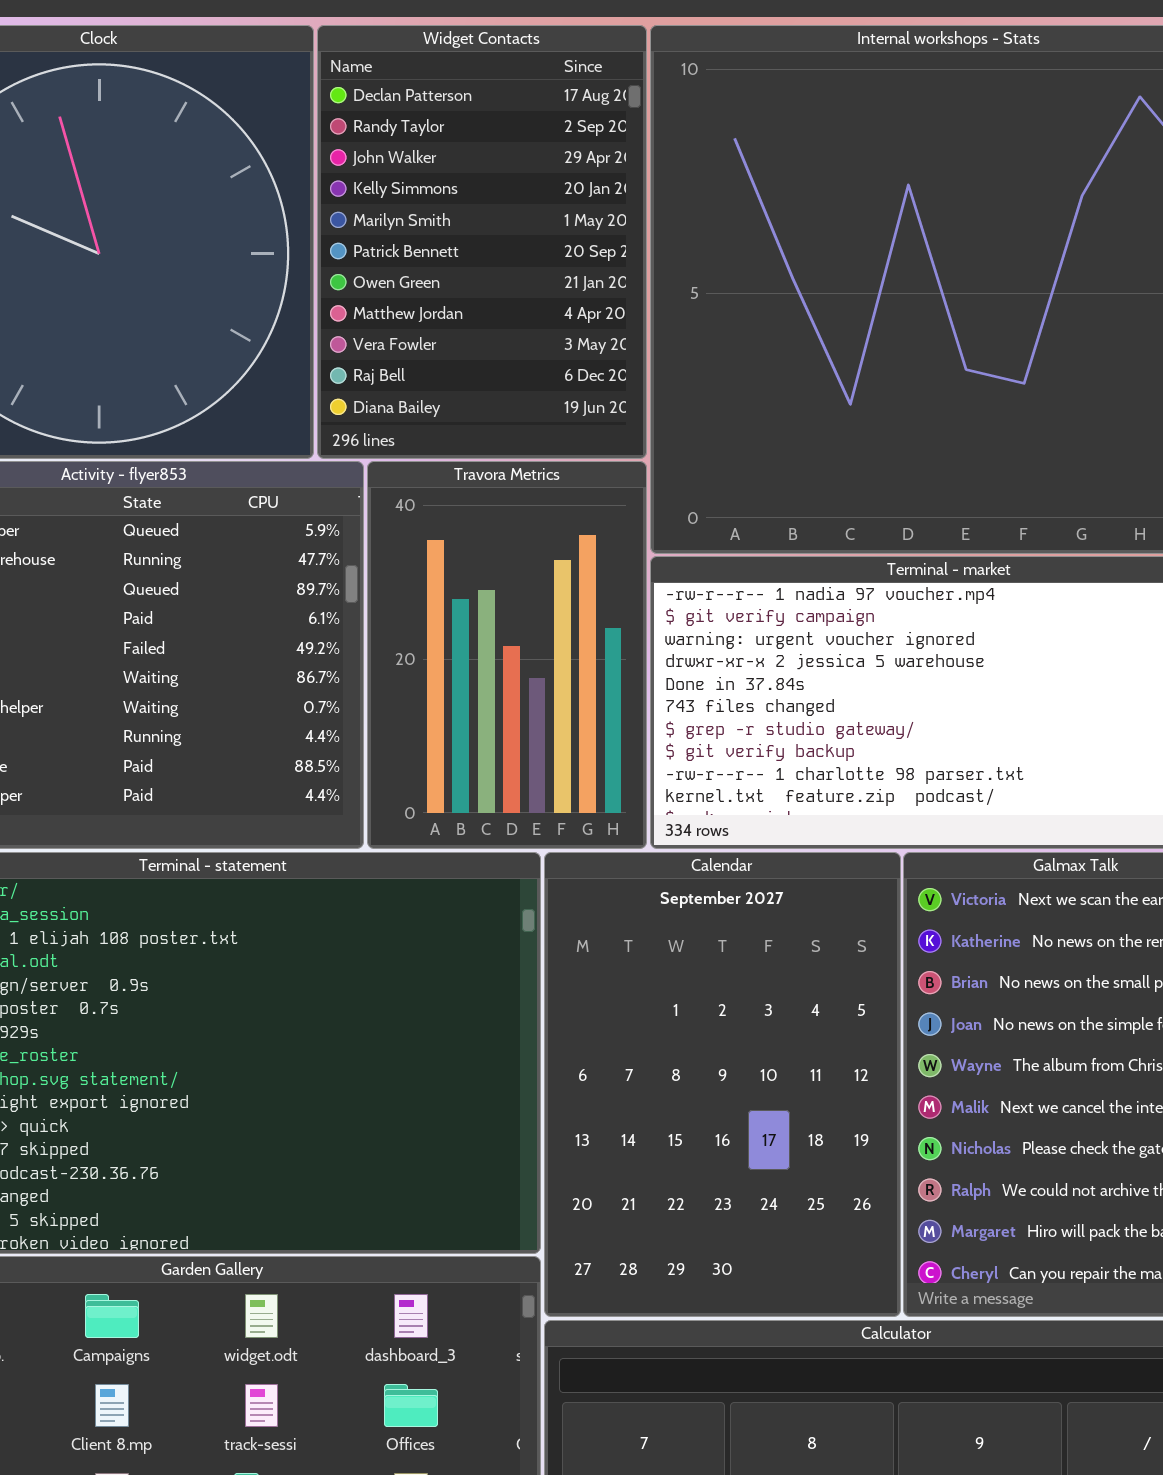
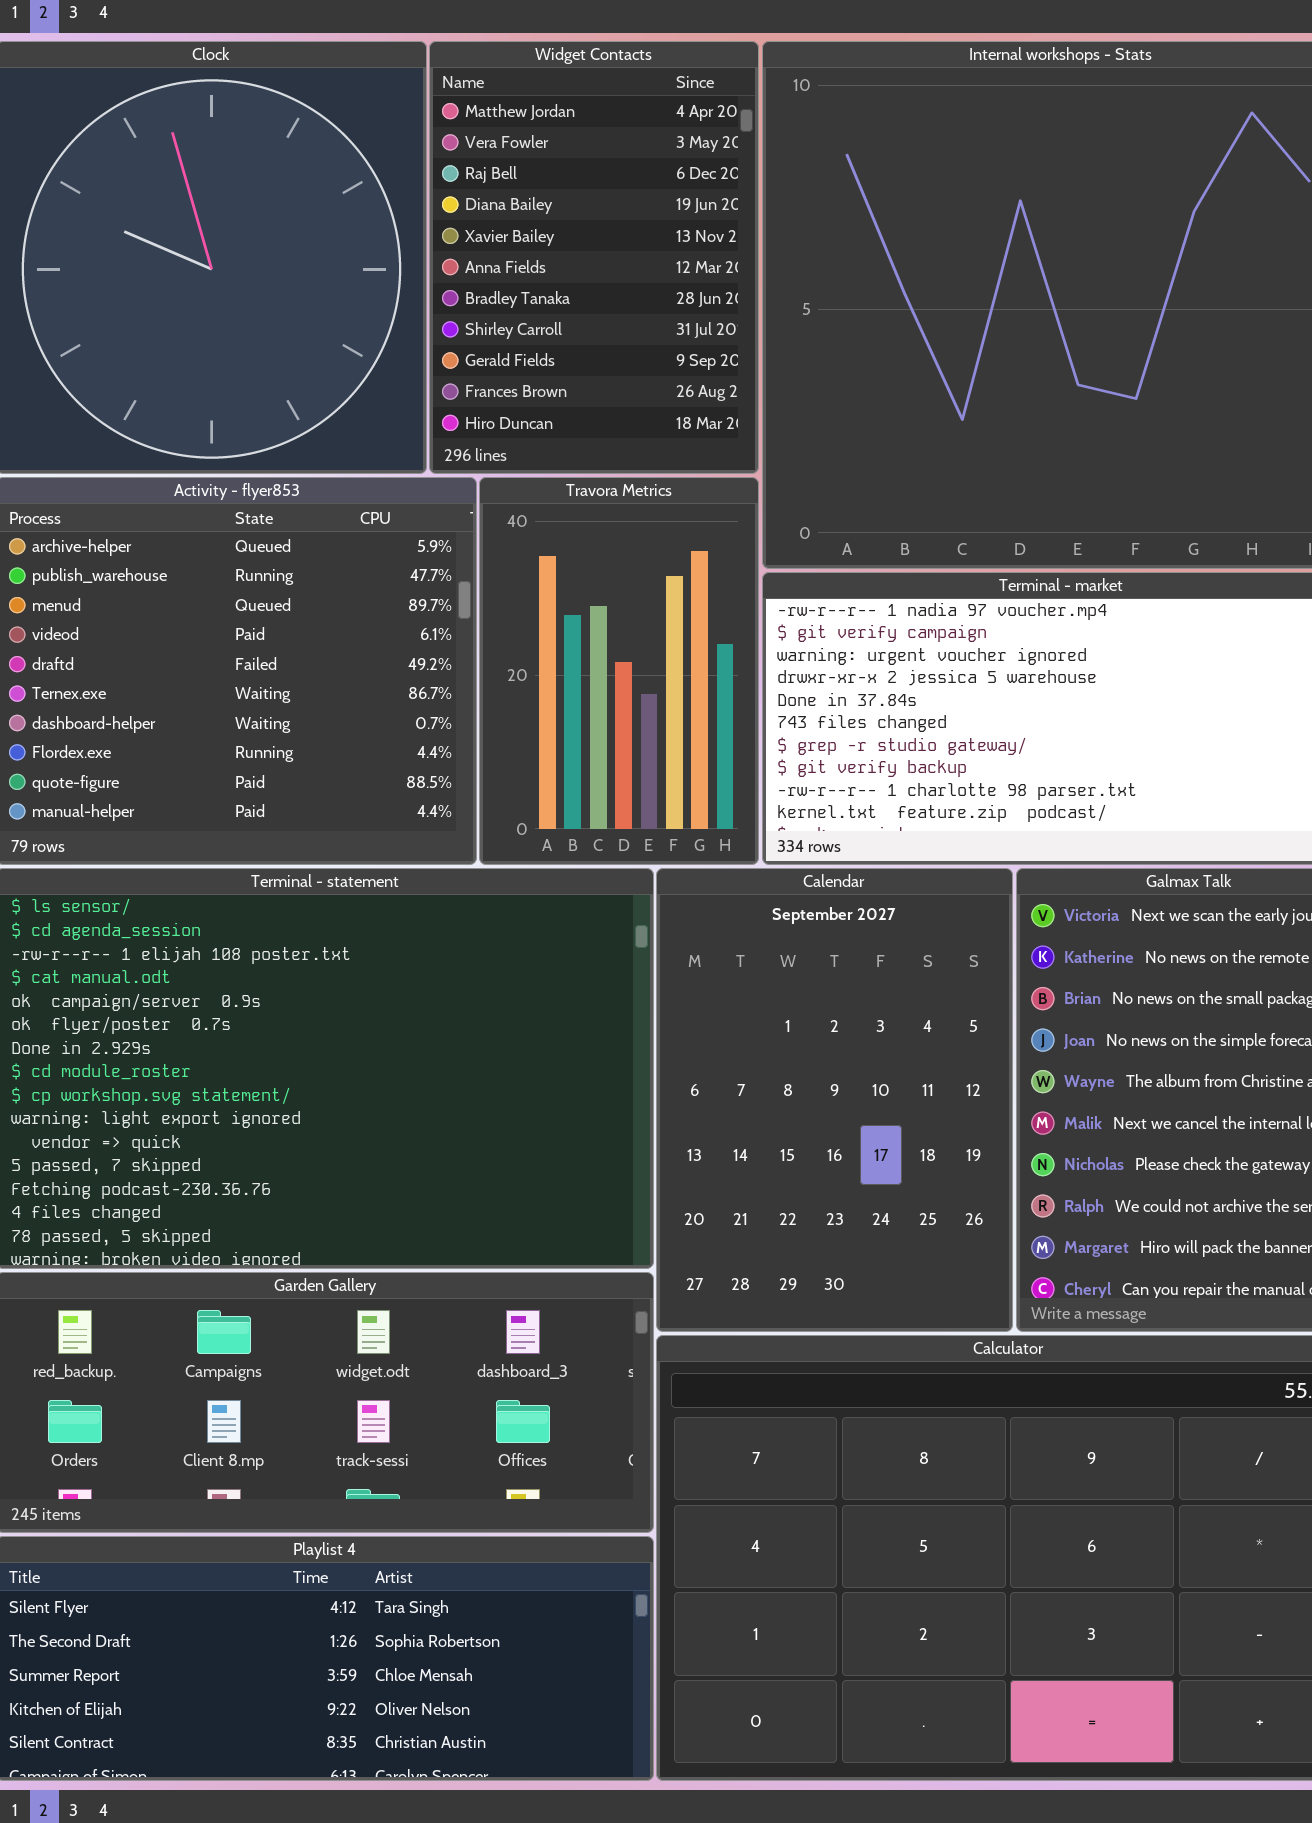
Widget Contacts: [317,25,647,459] -> [429,41,759,474], scrolled down 7 rows

